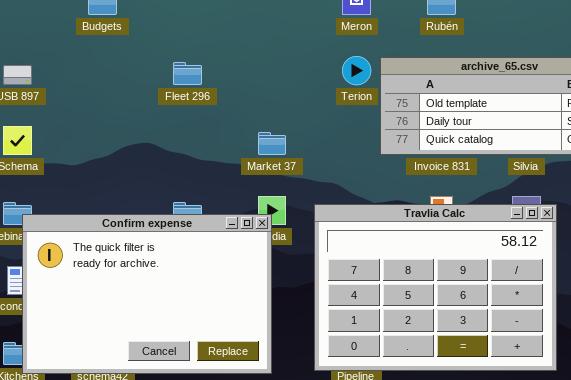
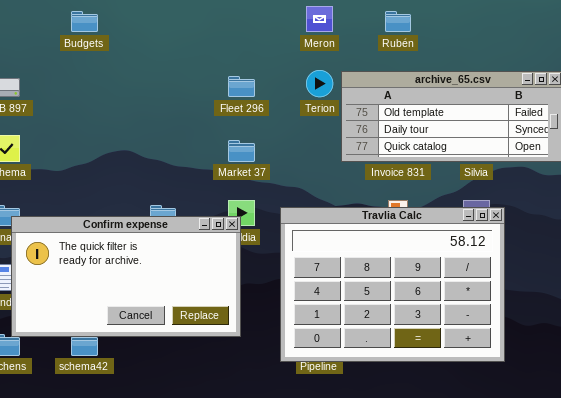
Fleet 296: [173,62,202,85] -> [228,76,255,97], moved
Confirm expense: [22,214,272,374] -> [11,216,241,337], resized

